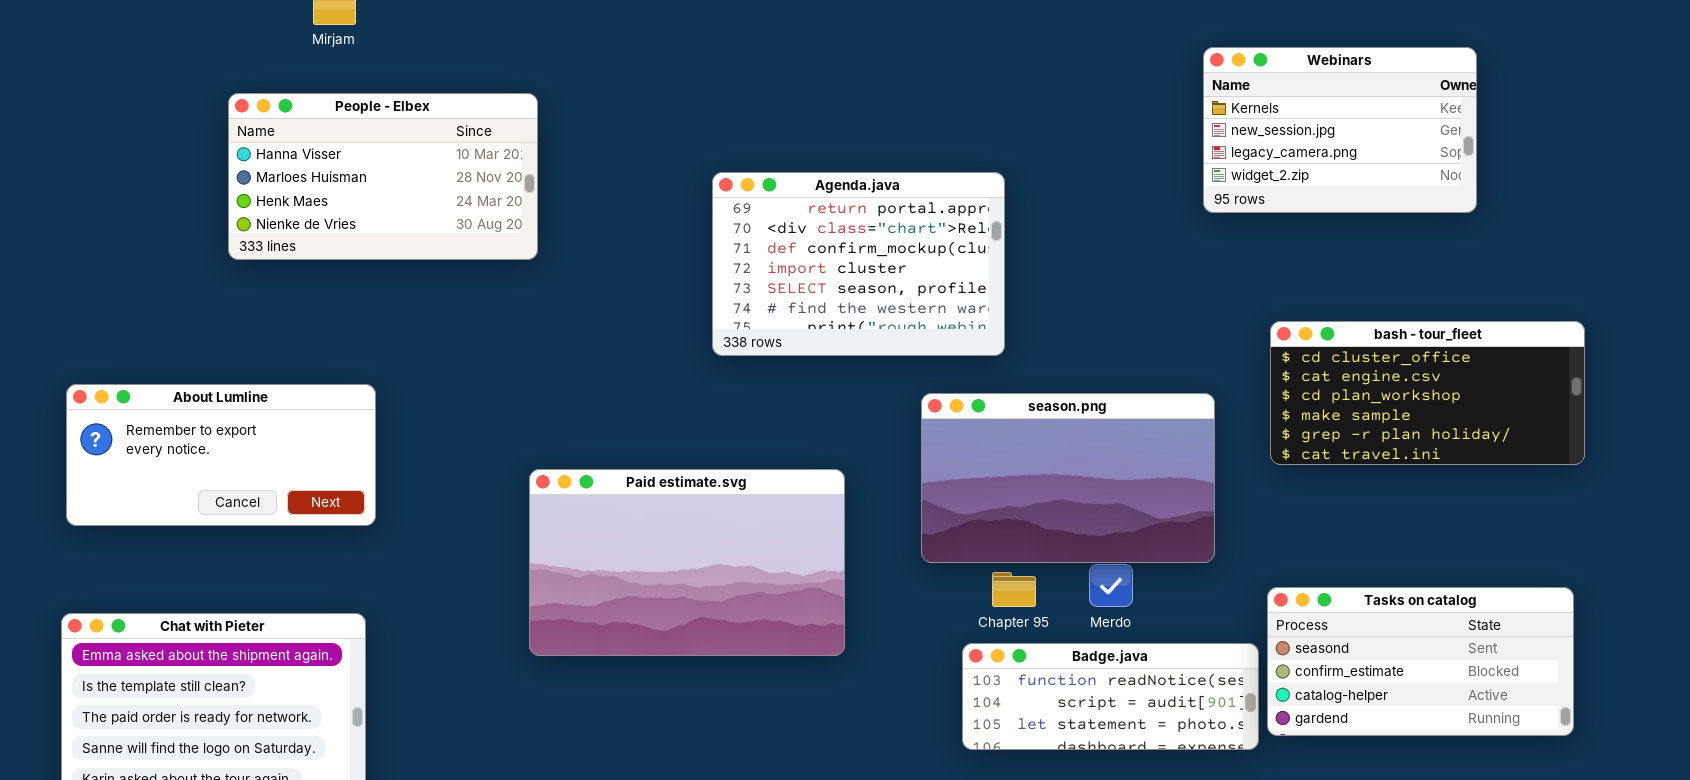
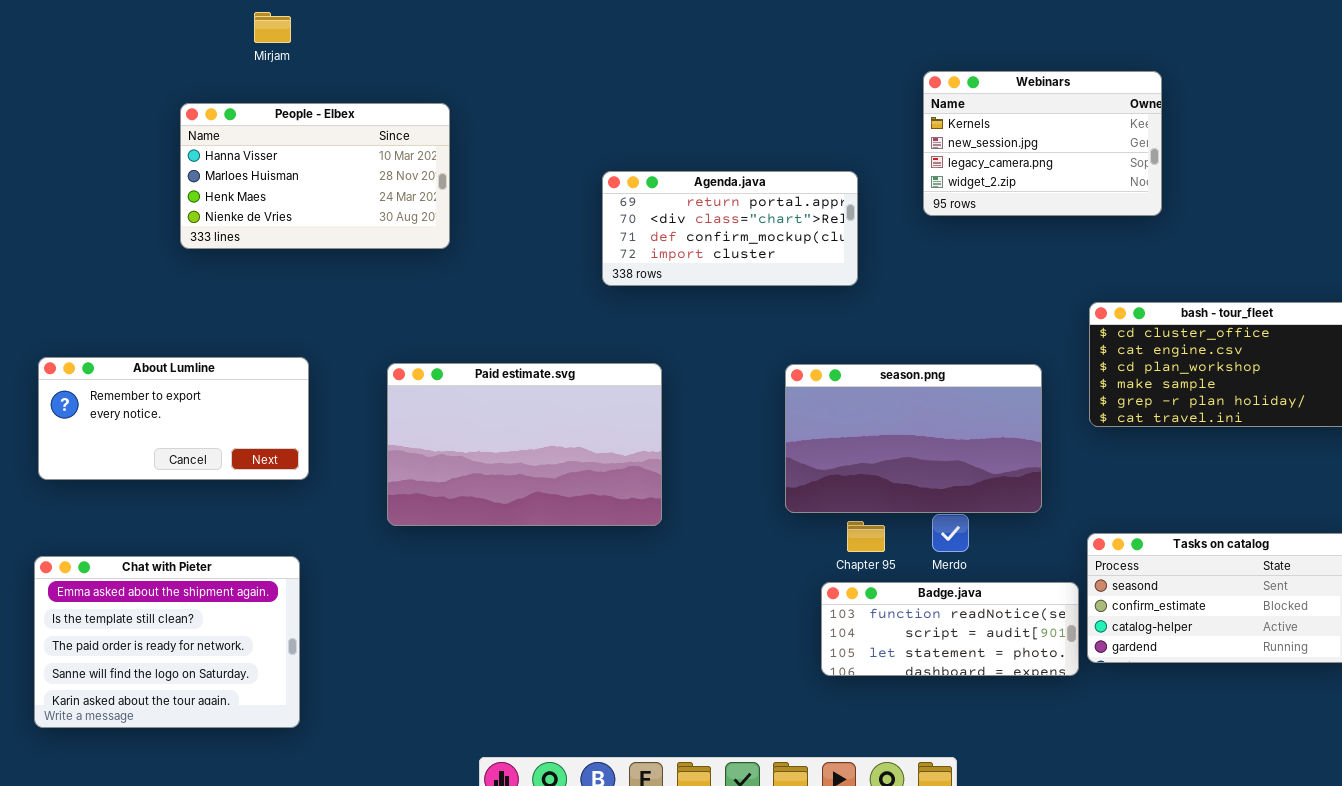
Webinars: [1203,47,1477,213] -> [923,71,1162,216], moved
Agenda.java: [712,172,1005,356] -> [602,171,858,286], resized
Paid estimate.svg: [529,469,845,656] -> [387,363,662,526], moved

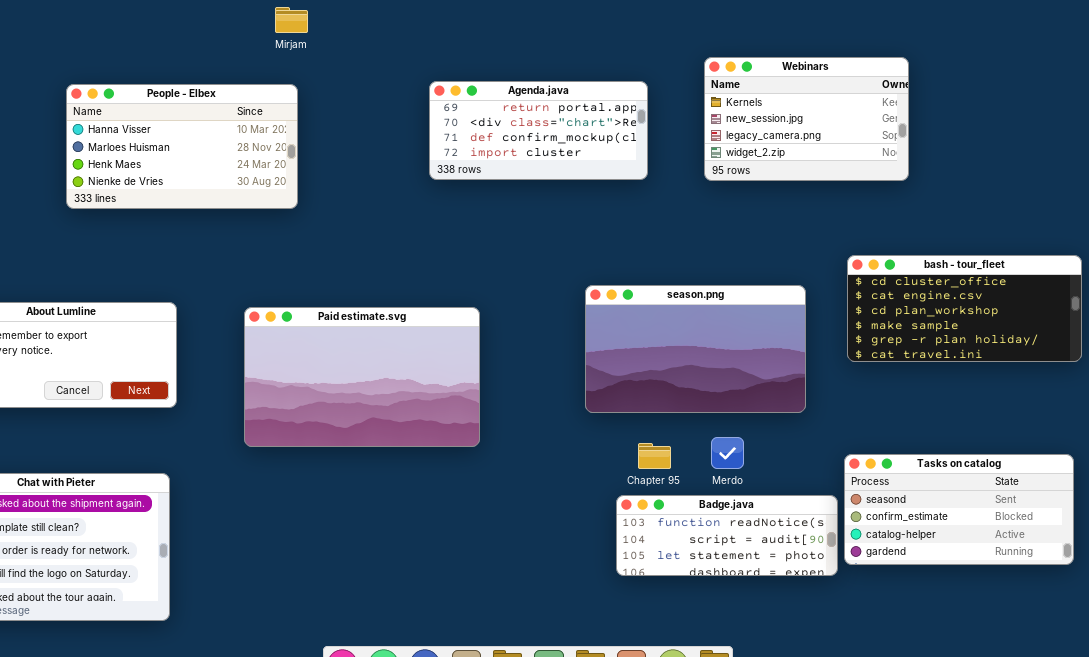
Mirjam: [254,12,291,43] -> [275,7,308,33], moved
Agenda.java: [602,171,858,286] -> [429,81,648,180], moved
season.png: [785,364,1042,513] -> [585,285,806,413], moved

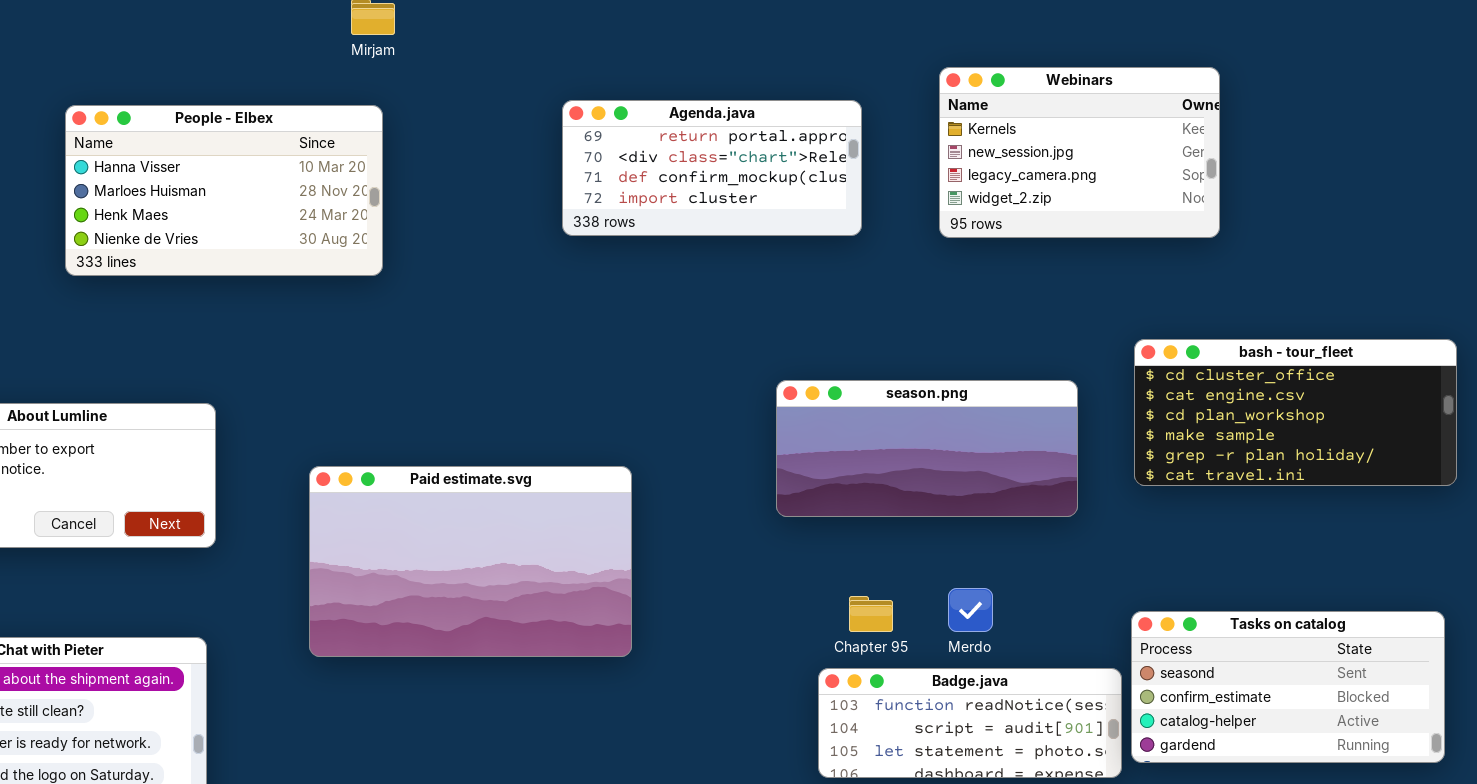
season.png: [585,285,806,413] -> [776,380,1078,517], resized
Paid estimate.svg: [244,307,480,447] -> [309,466,632,657], moved

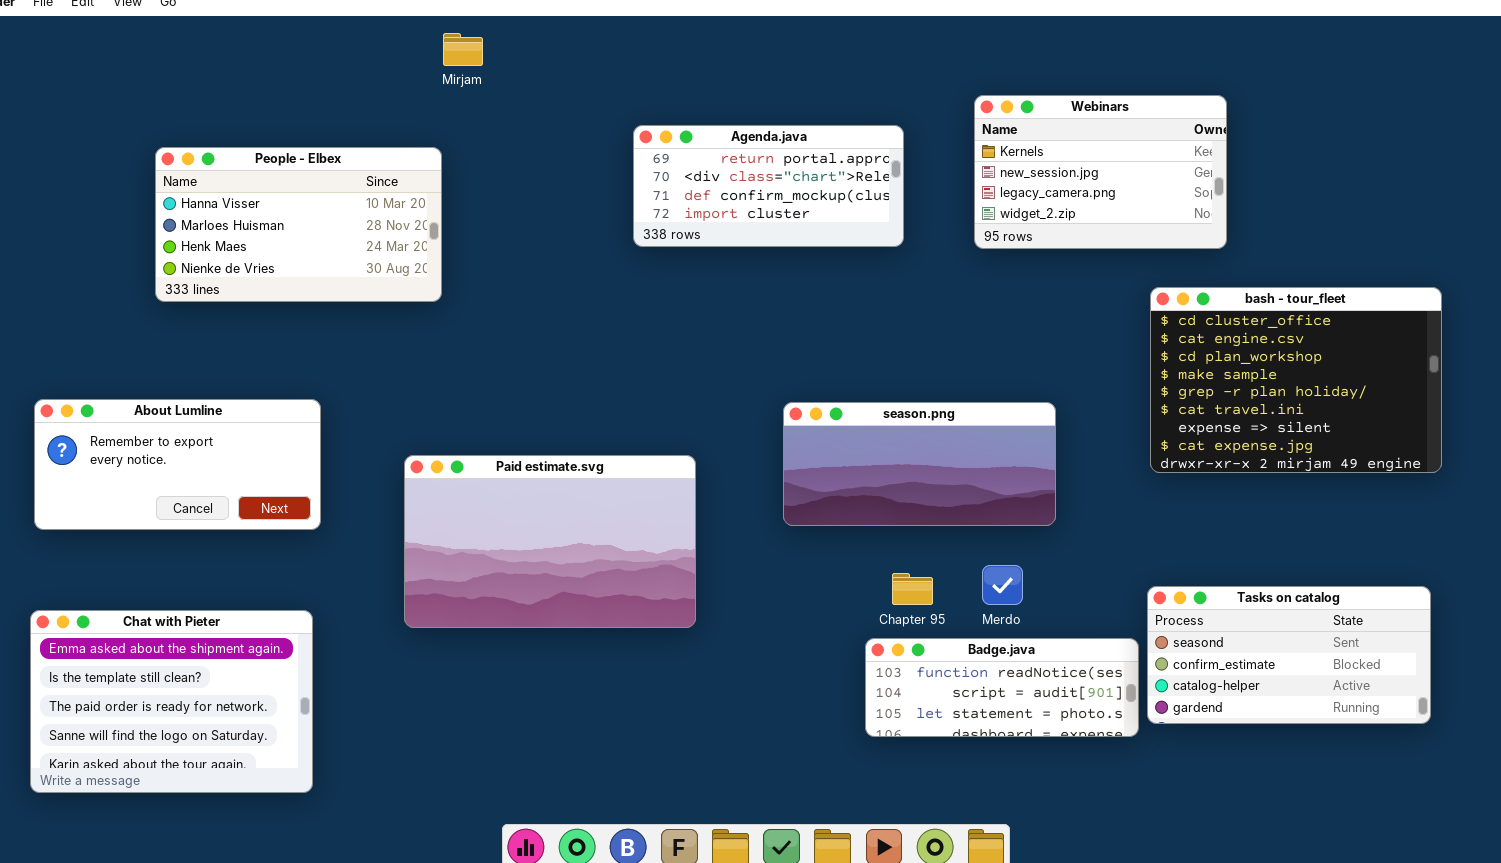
People - Elbex: [65,105,383,276] -> [155,147,442,302], moved
bash - tour_fleet: [1134,339,1457,486] -> [1150,287,1442,473], resized
season.png: [776,380,1078,517] -> [783,402,1056,526], moved

